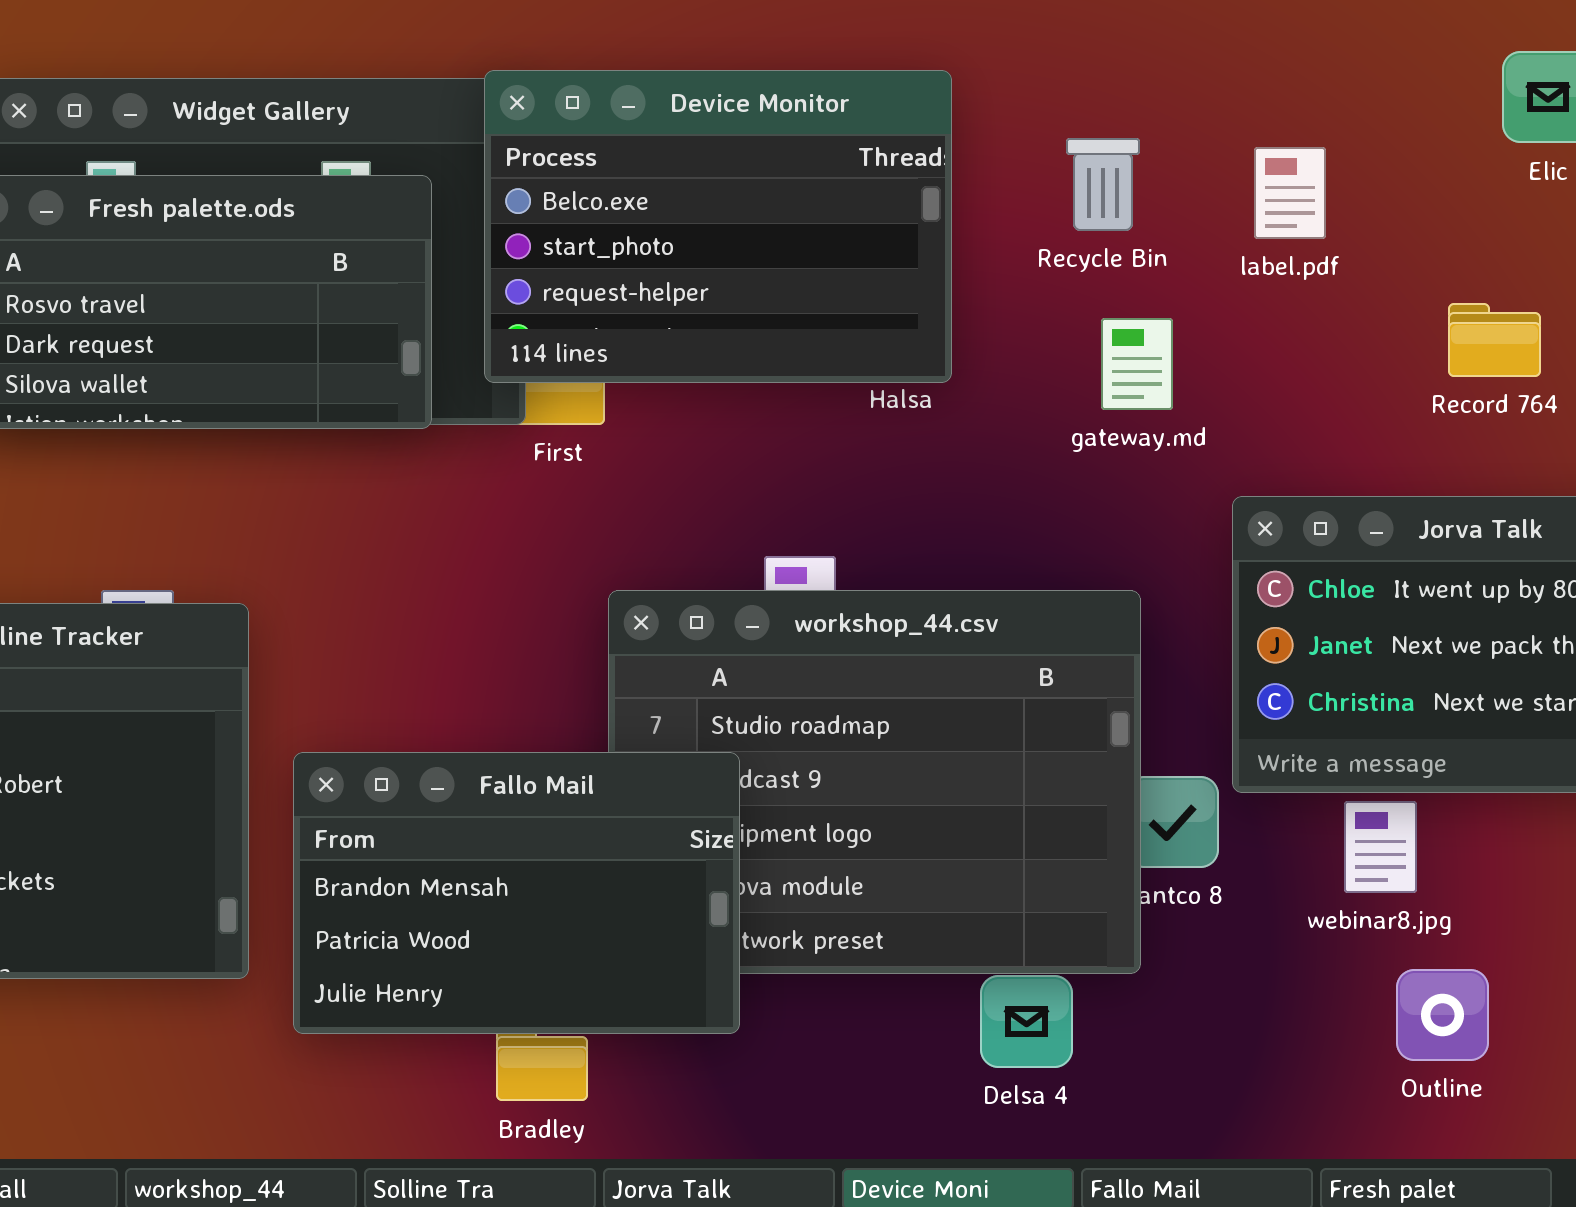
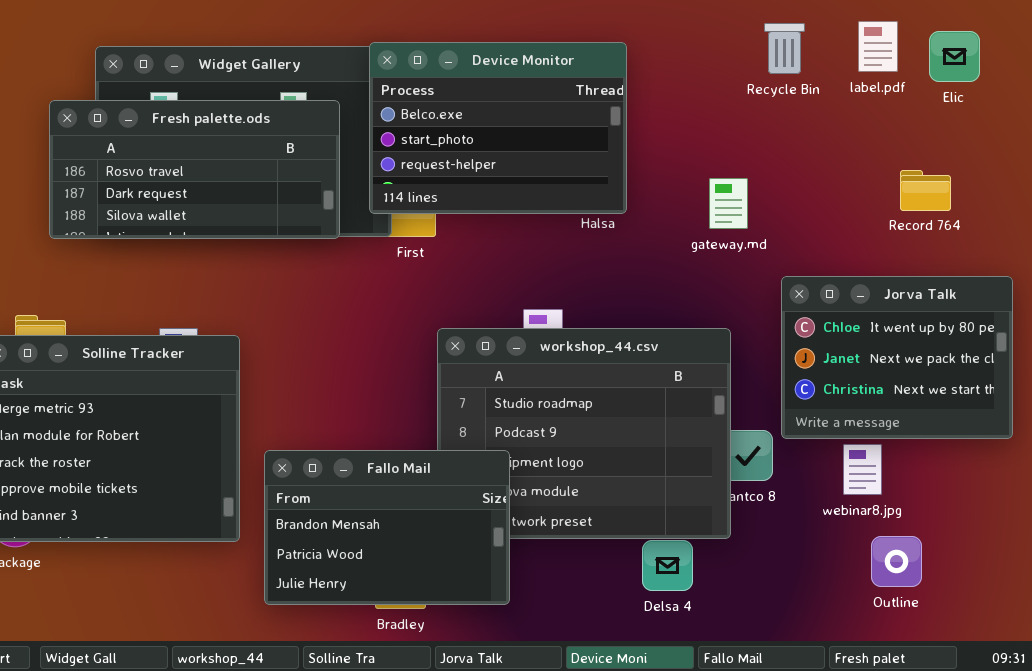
Recycle Bin: [1066,138,1140,231] -> [764,23,805,74], moved
label.pdf: [1254,147,1326,239] -> [858,21,898,72], moved
Fallo Mail: [293,752,740,1034] -> [264,450,510,605], moved

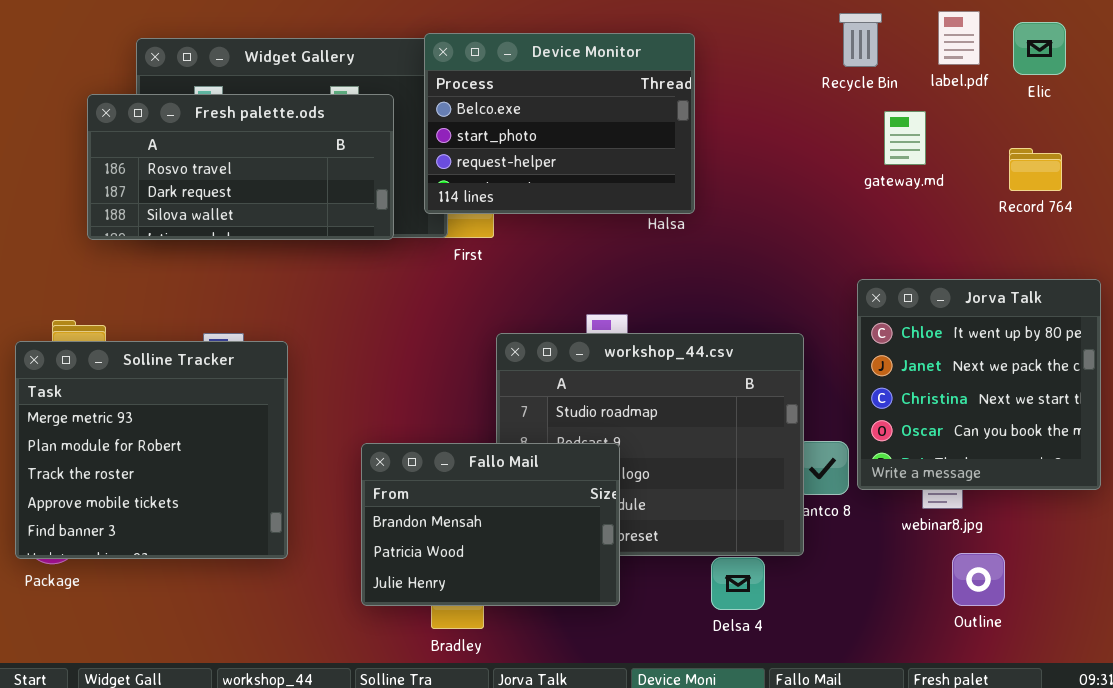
Record 764: [900,170,951,211] -> [1009,148,1062,191], moved
gateway.md: [709,178,748,229] -> [884,111,926,165], moved
Jorva Talk: [781,276,1013,439] -> [857,279,1101,490], resized
Fallo Mail: [264,450,510,605] -> [361,443,620,606], moved

